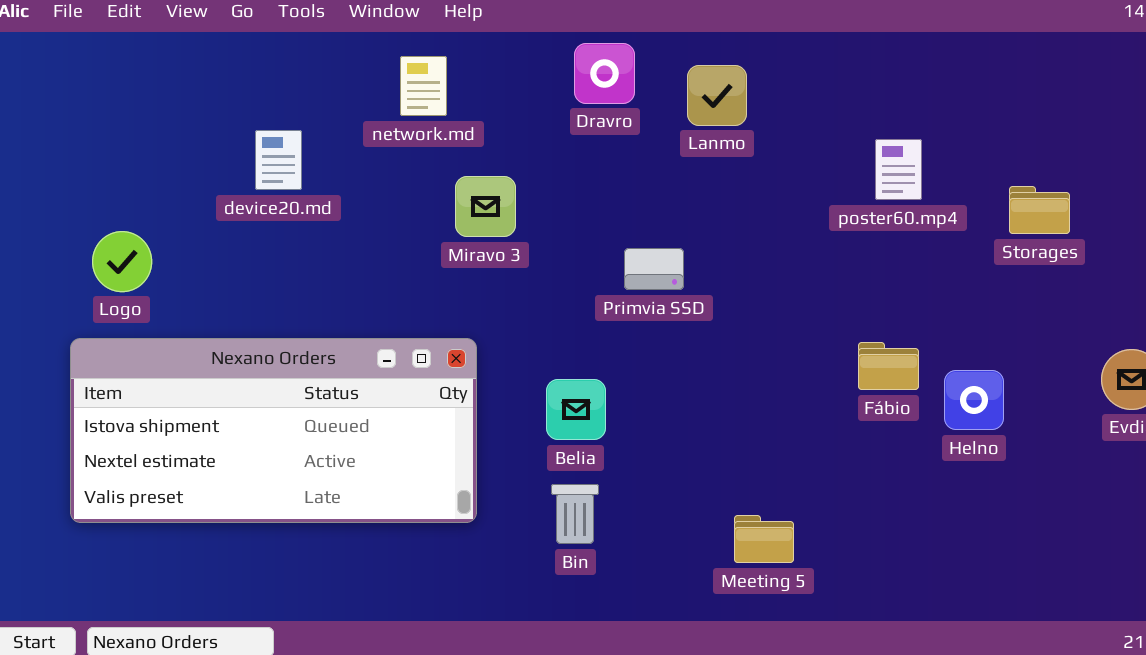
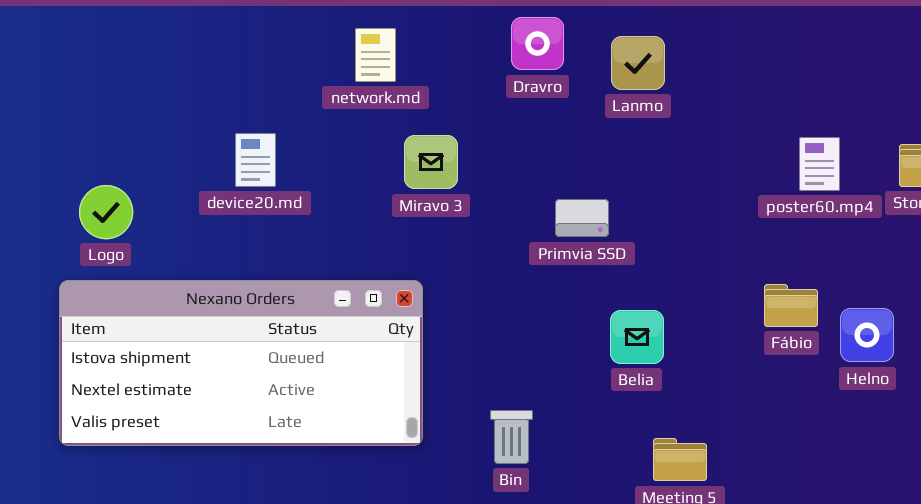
device20.md: [255,130,302,190] -> [235,133,276,187], moved
poster60.mp4: [875,139,922,200] -> [799,137,840,191], moved
Belia: [546,379,606,440] -> [610,310,664,364], moved

